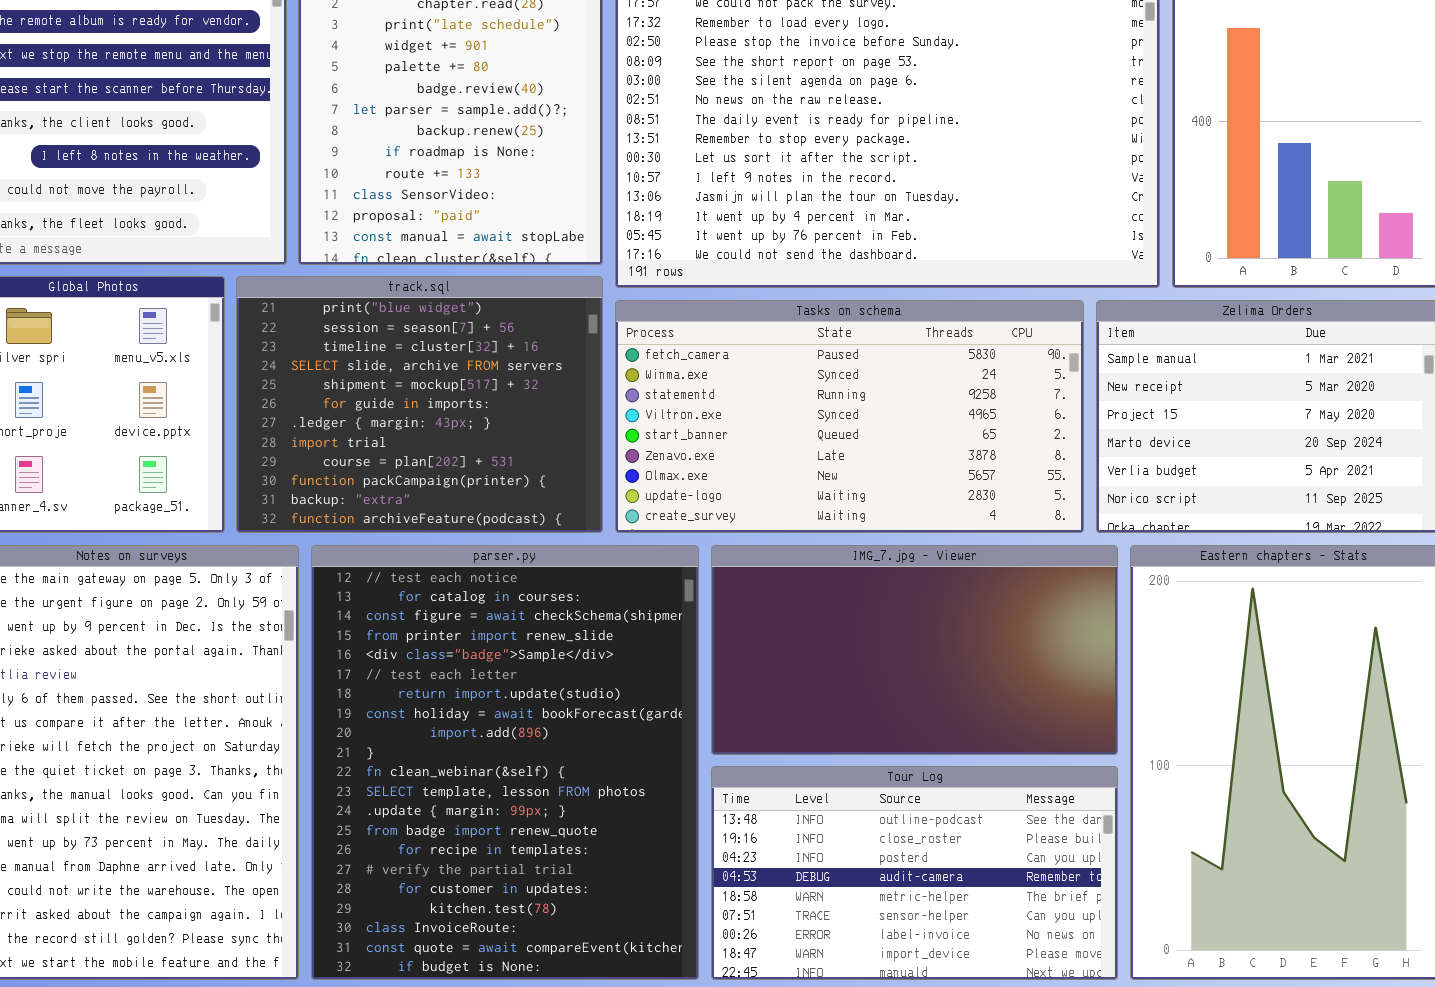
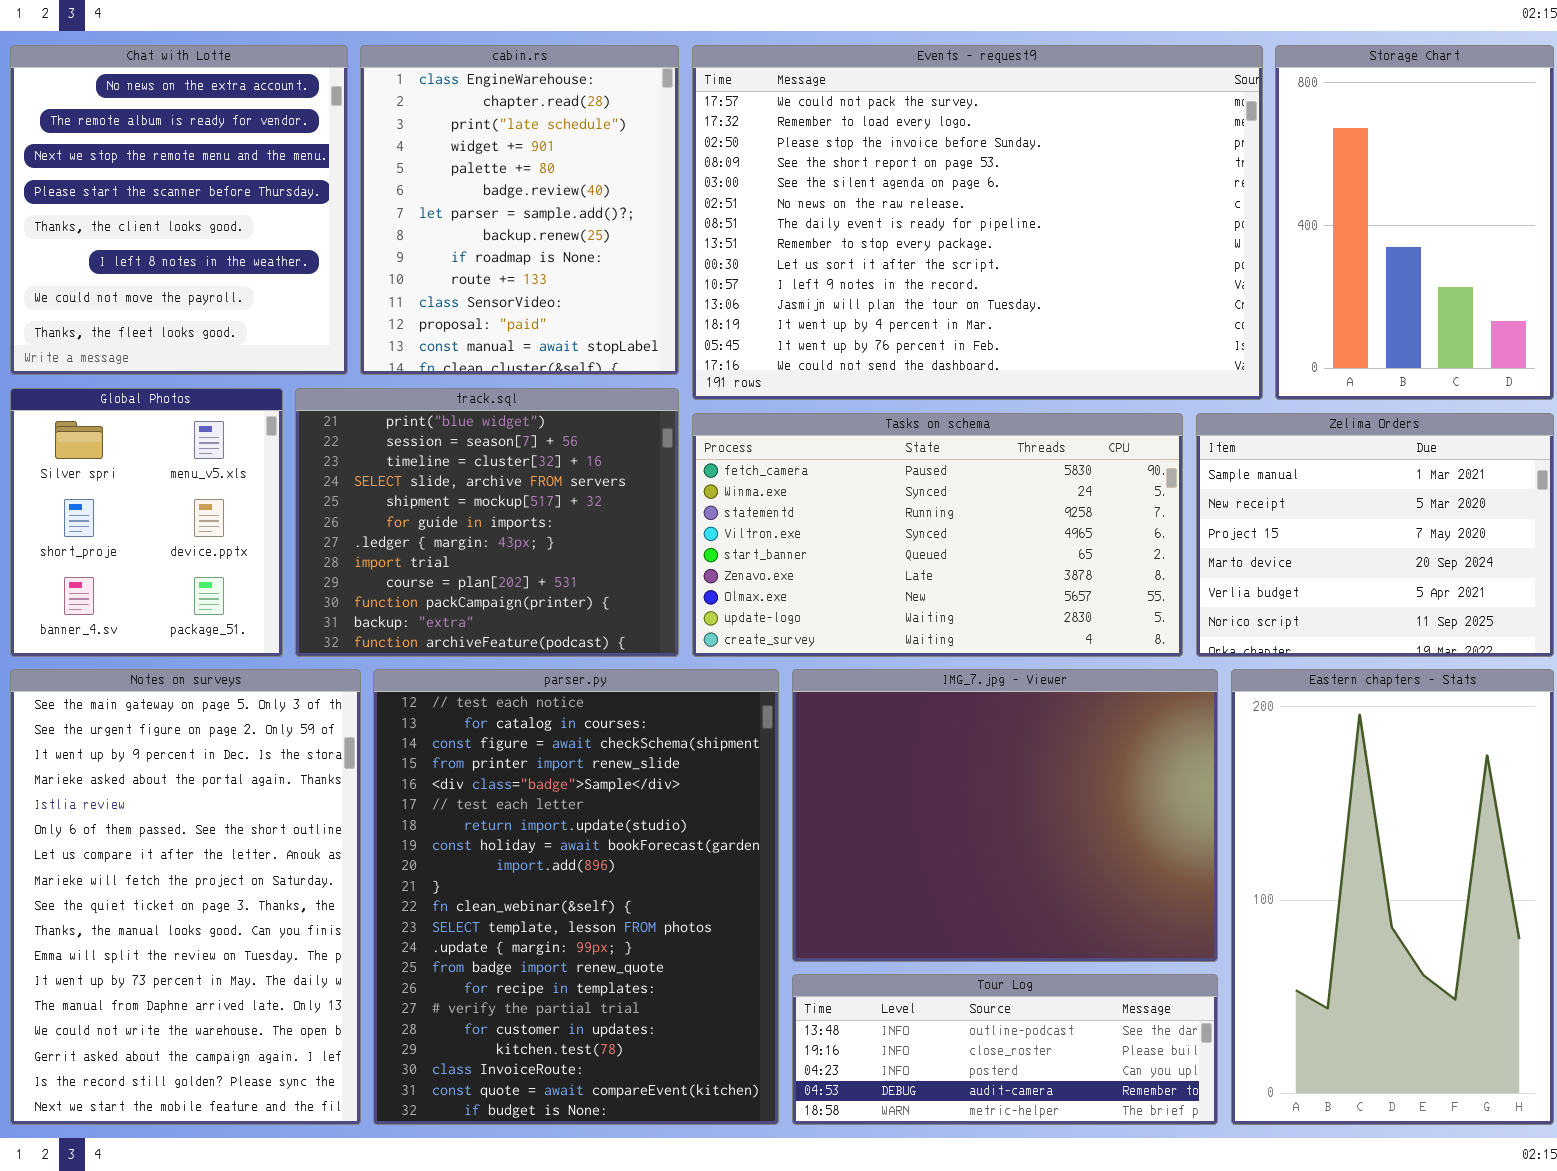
IMG_7.jpg - Viewer: [711,545,1118,755] -> [792,669,1218,962], resized
Tour Log: [711,766,1118,980] -> [792,974,1218,1125], resized

